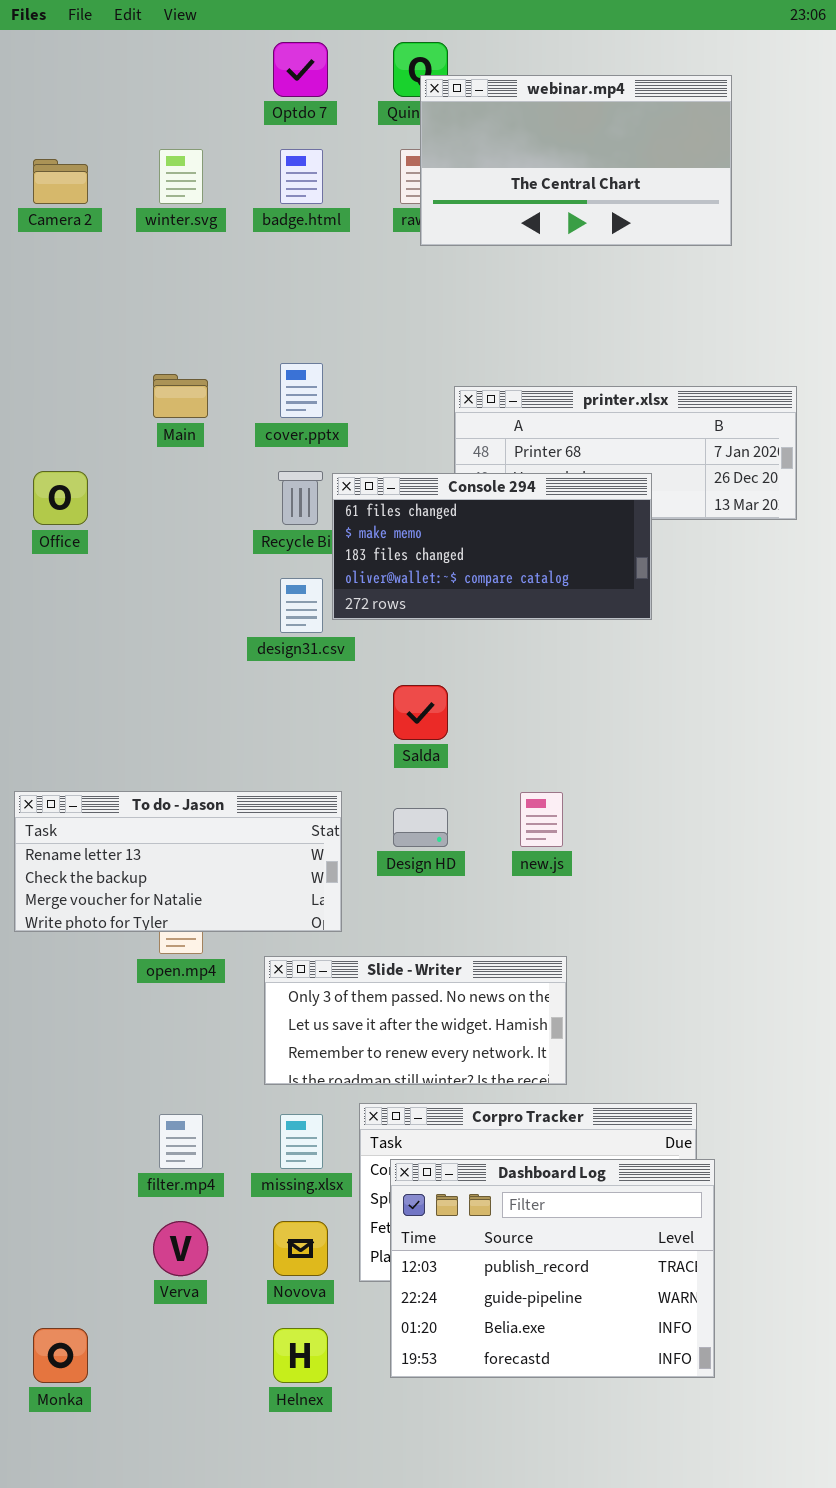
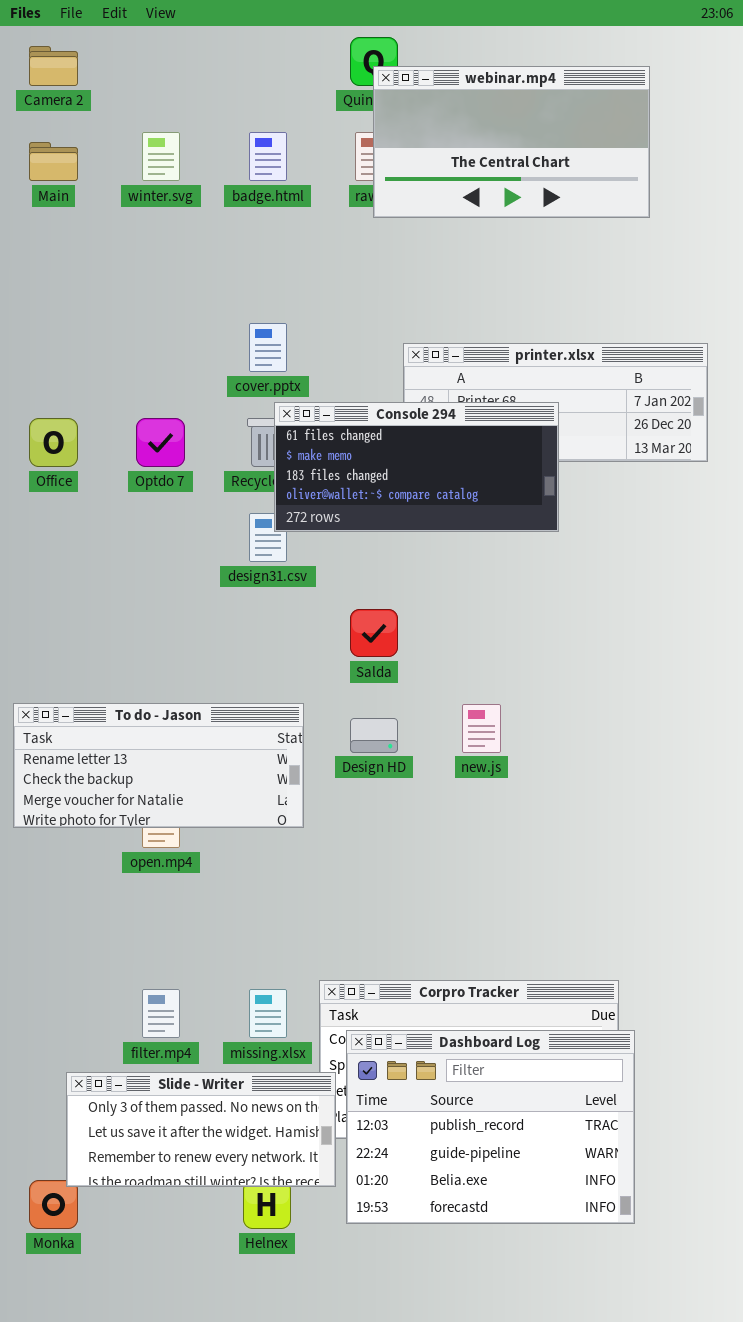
Optdo 7: [273,42,328,97] -> [136,418,185,467], moved
Camera 2: [33,159,88,204] -> [29,46,78,86], moved
Main: [153,374,208,418] -> [29,142,78,181], moved
Console 294: [332,473,652,620] -> [274,402,559,532], moved
Slide - Writer: [264,956,567,1085] -> [66,1072,336,1187], moved

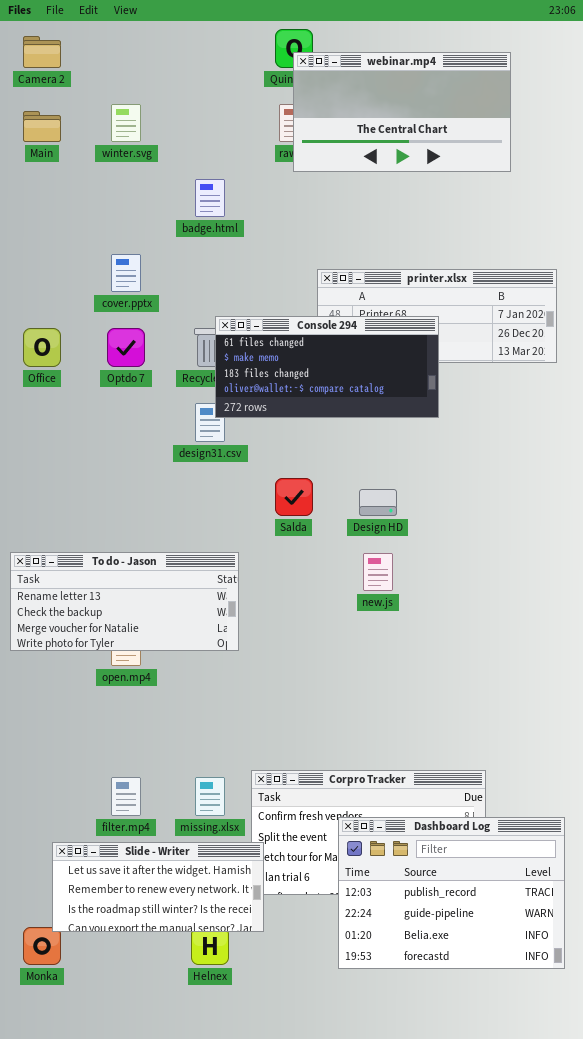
badge.html: [249,132,287,181] -> [195,179,225,217], moved
cover.pptx: [249,323,287,372] -> [111,254,141,292], moved
Design HD: [350,718,398,753] -> [359,489,397,516], moved
Dashboard Log: [346,1030,635,1224] -> [338,817,565,969], moved
Slide - Writer: [66,1072,336,1187] -> [52,842,264,932], scrolled down 1 row

